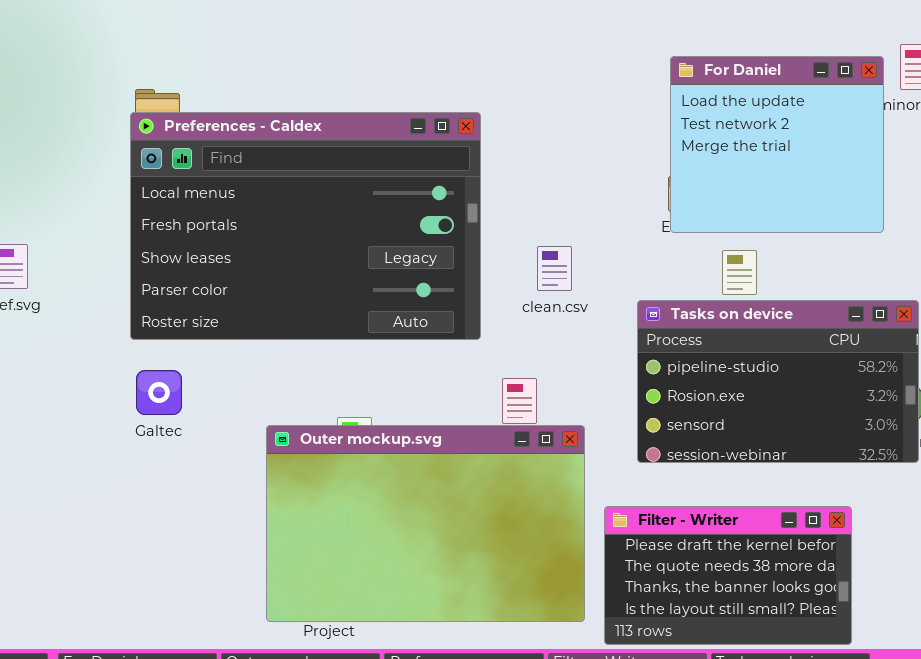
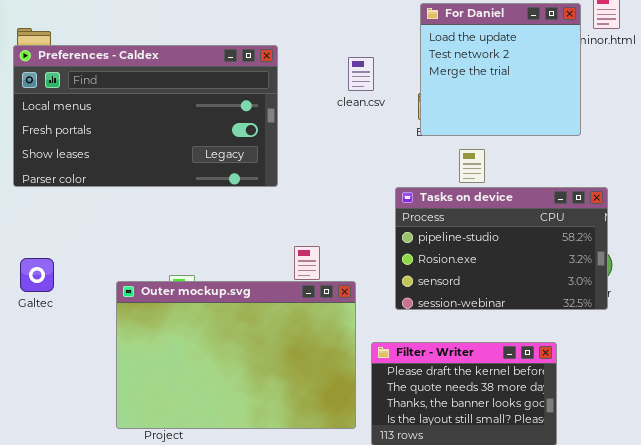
Preferences - Caldex: [130,112,481,340] -> [13,45,278,187], resized
clean.csv: [537,246,572,291] -> [348,57,374,91], moved
Galtec: [136,370,182,415] -> [20,258,54,292], moved

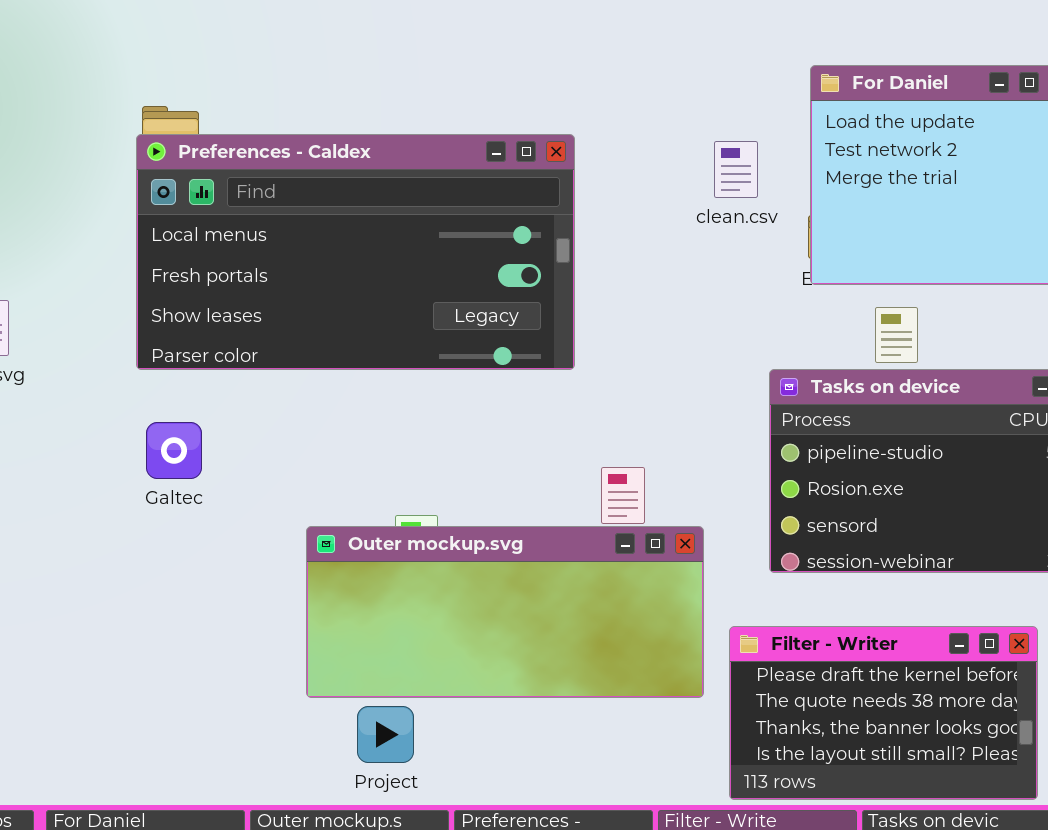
clean.csv: [348,57,374,91] -> [714,141,758,198], moved
Galtec: [20,258,54,292] -> [146,422,202,479], moved
Outer mockup.svg: [116,281,356,429] -> [306,526,704,698], resized

